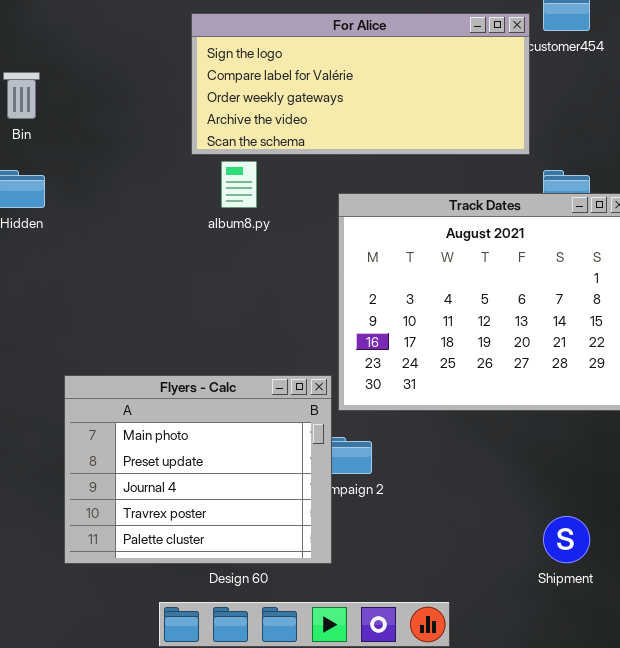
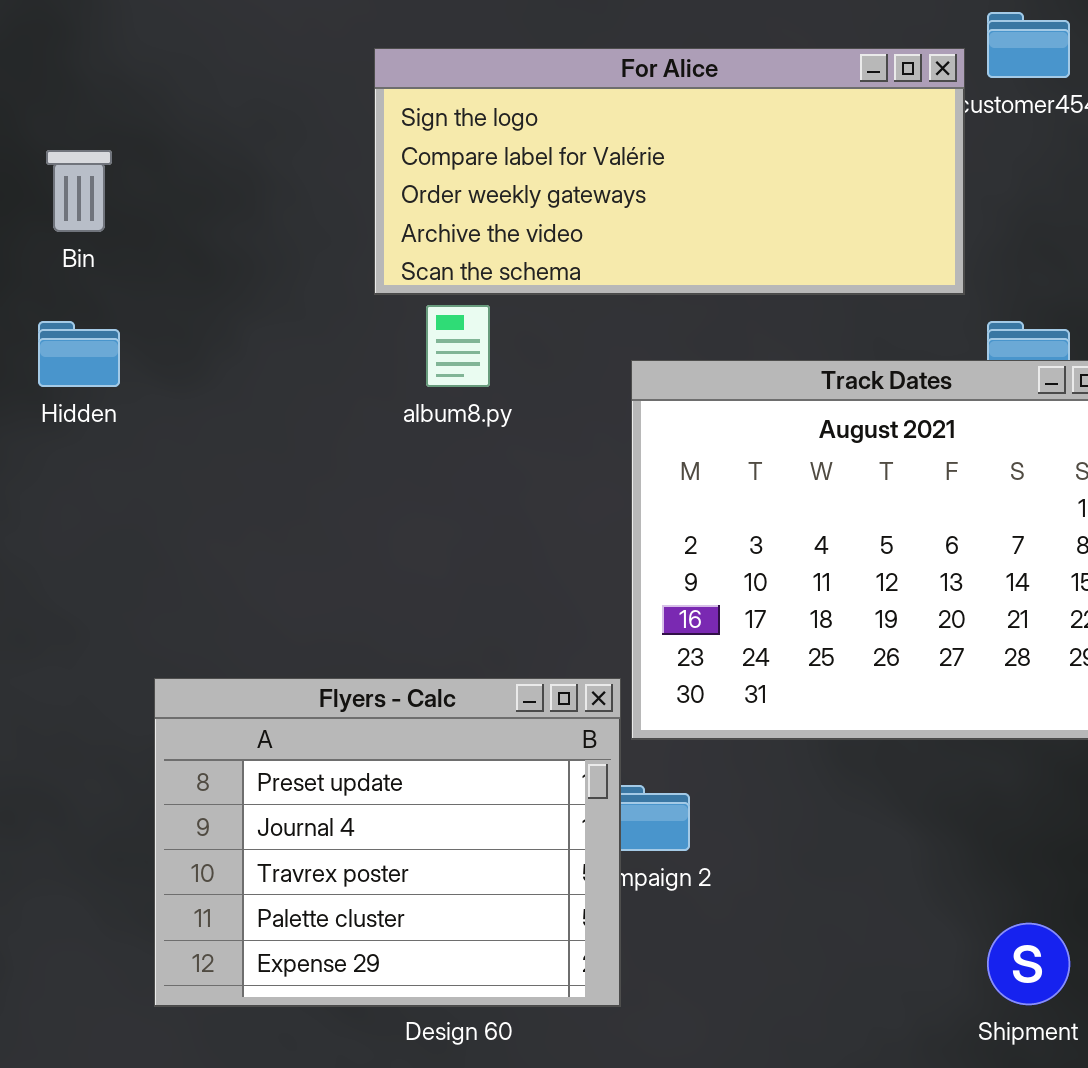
Flyers - Calc: [64,375,332,564] -> [154,678,621,1007], scrolled down 1 row

